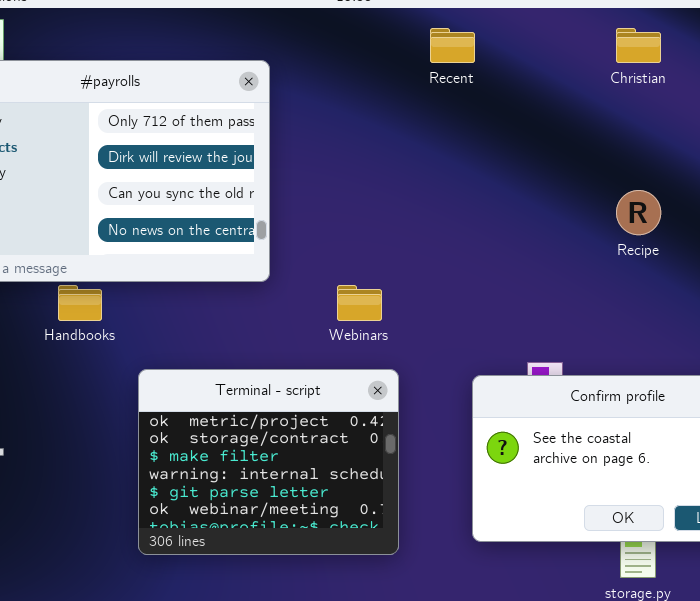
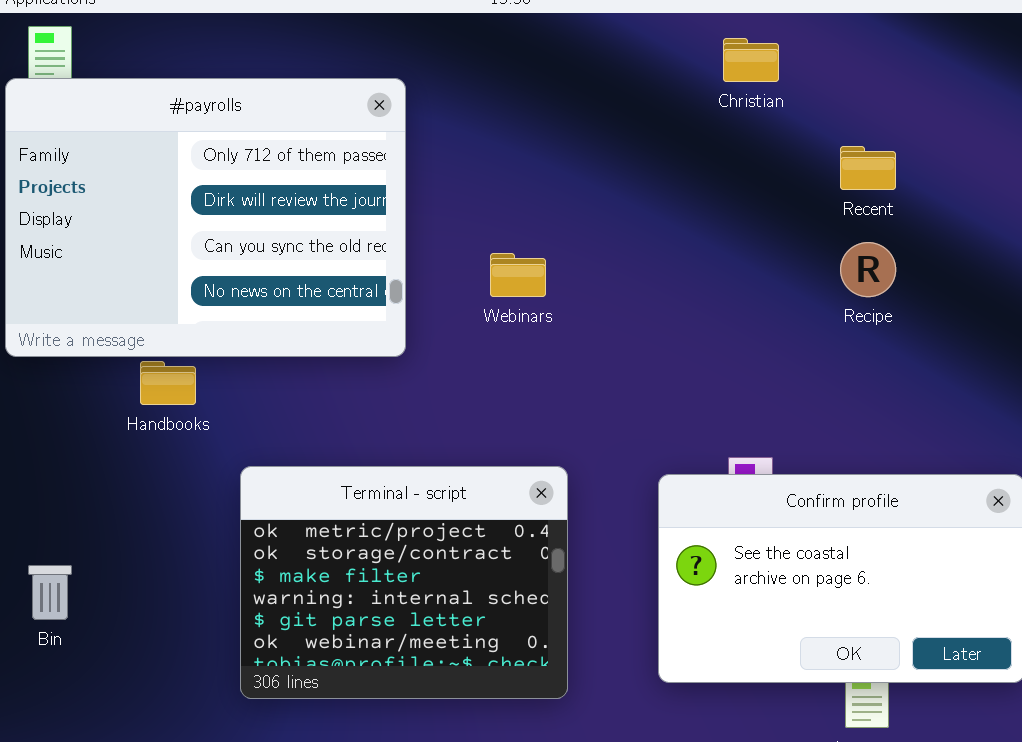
Recent: [430,28,475,63] -> [840,146,896,190], moved
Christian: [616,28,661,63] -> [723,38,779,82], moved
Webinars: [337,285,382,321] -> [490,253,546,297], moved

